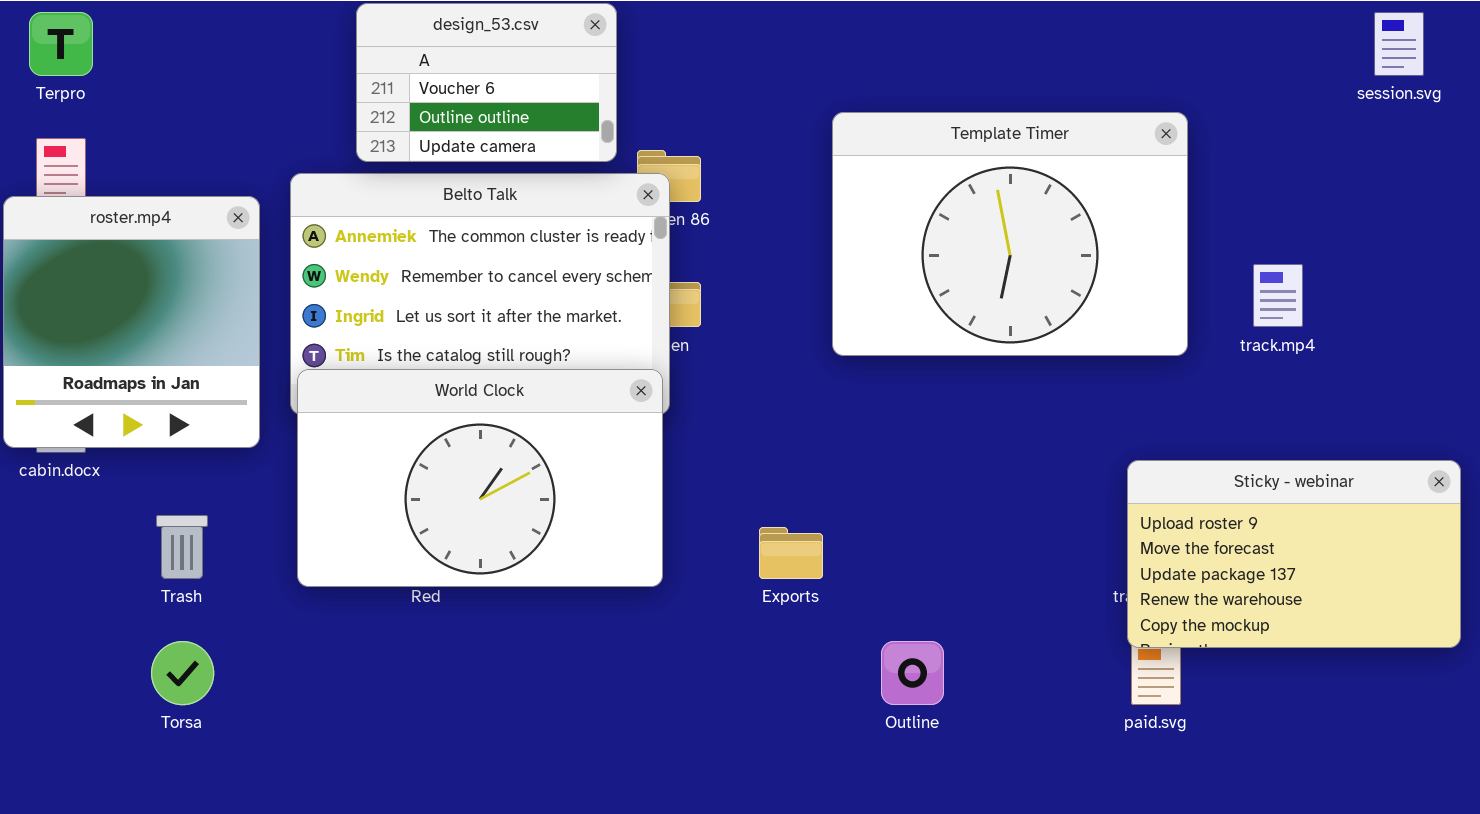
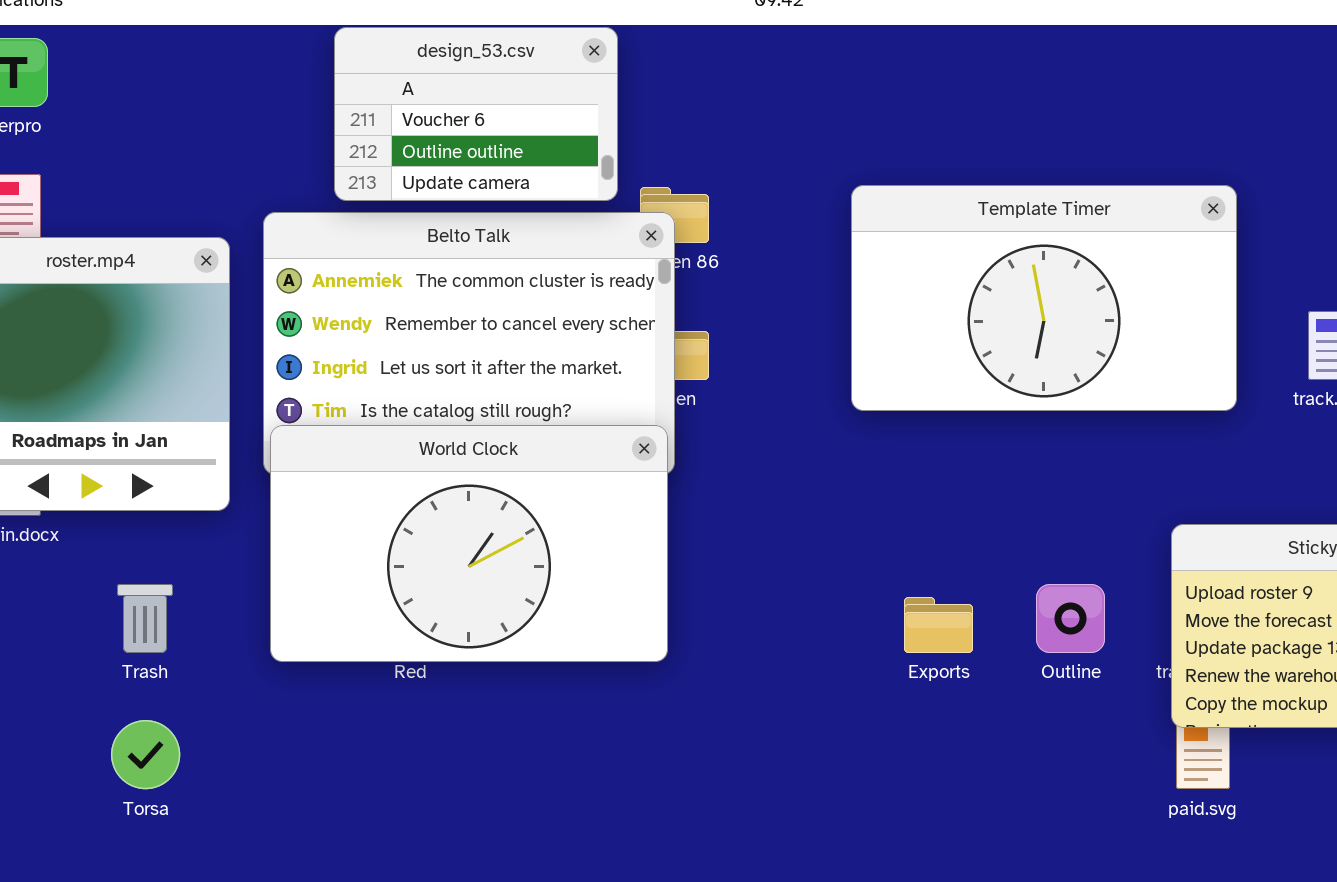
Template Timer: [832,112,1188,356] -> [851,185,1237,411], resized
Exports: [759,527,823,579] -> [904,597,973,653], moved
Outline: [881,641,944,705] -> [1036,584,1105,653], moved

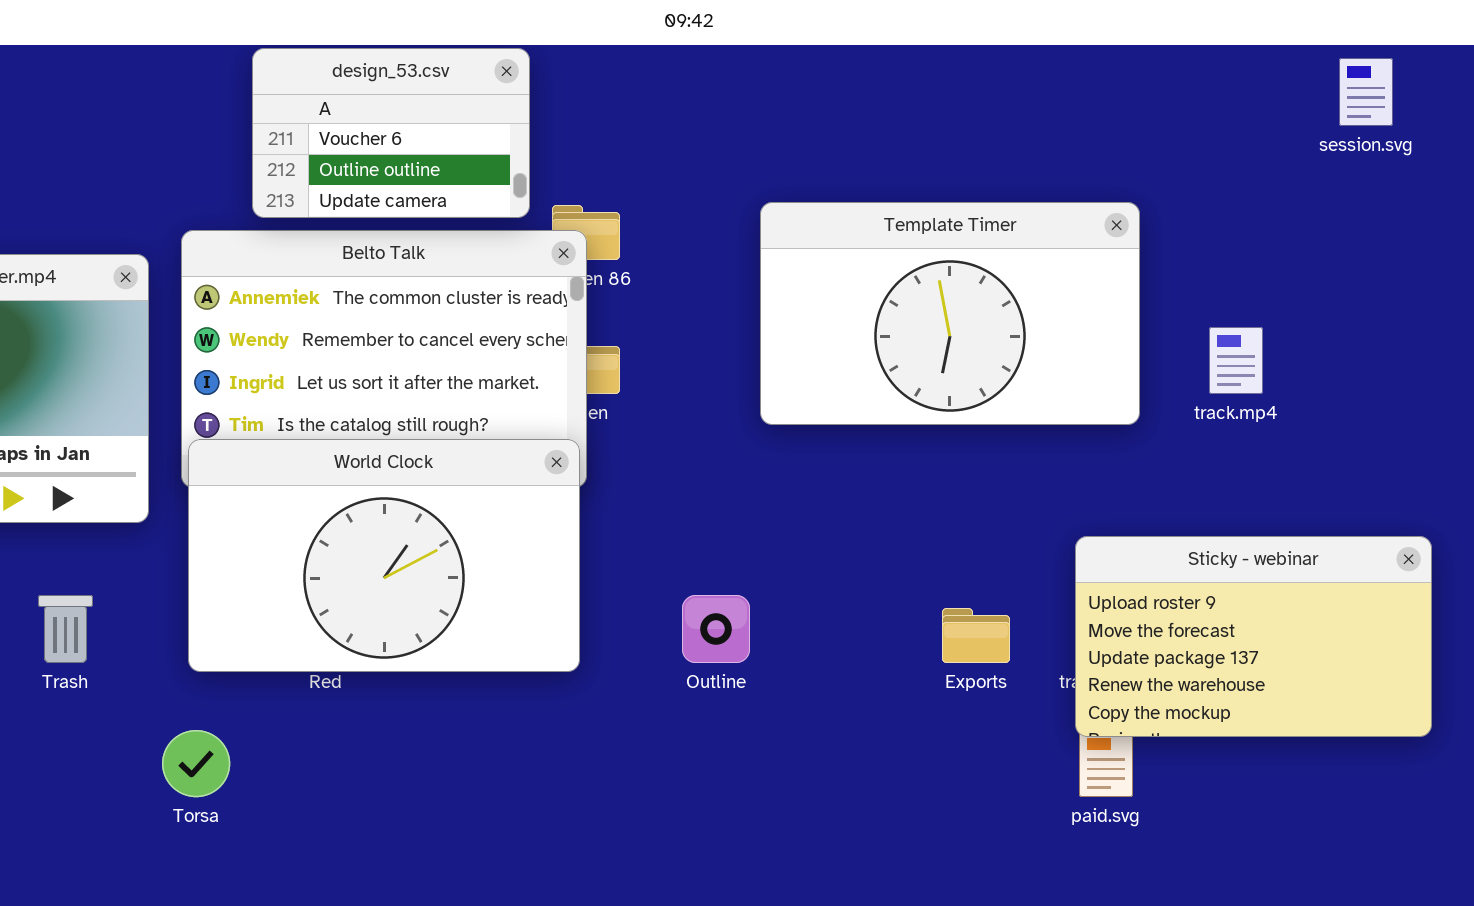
Outline: [1036,584,1105,653] -> [682,595,750,663], moved
Exports: [904,597,973,653] -> [942,608,1010,663], moved
Torsa: [111,720,180,789] -> [162,730,230,797], moved

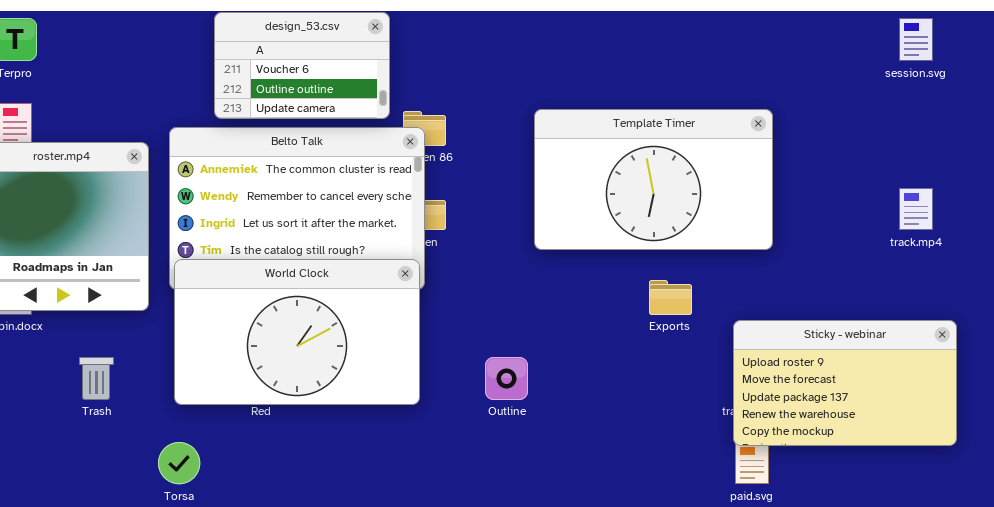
track.mp4: [1209,327,1263,394] -> [899,188,933,230], moved
Exports: [942,608,1010,663] -> [649,280,692,315], moved

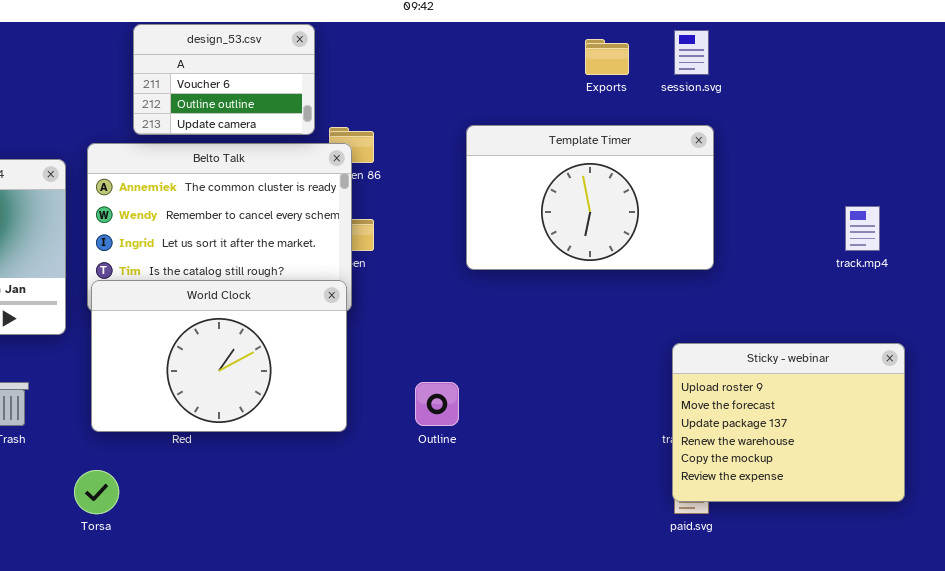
session.svg: [899,18,933,61] -> [674,30,709,75], moved
Exports: [649,280,692,315] -> [585,39,629,75], moved
Sticky - webinar: [733,320,957,446] -> [672,343,905,502], resized

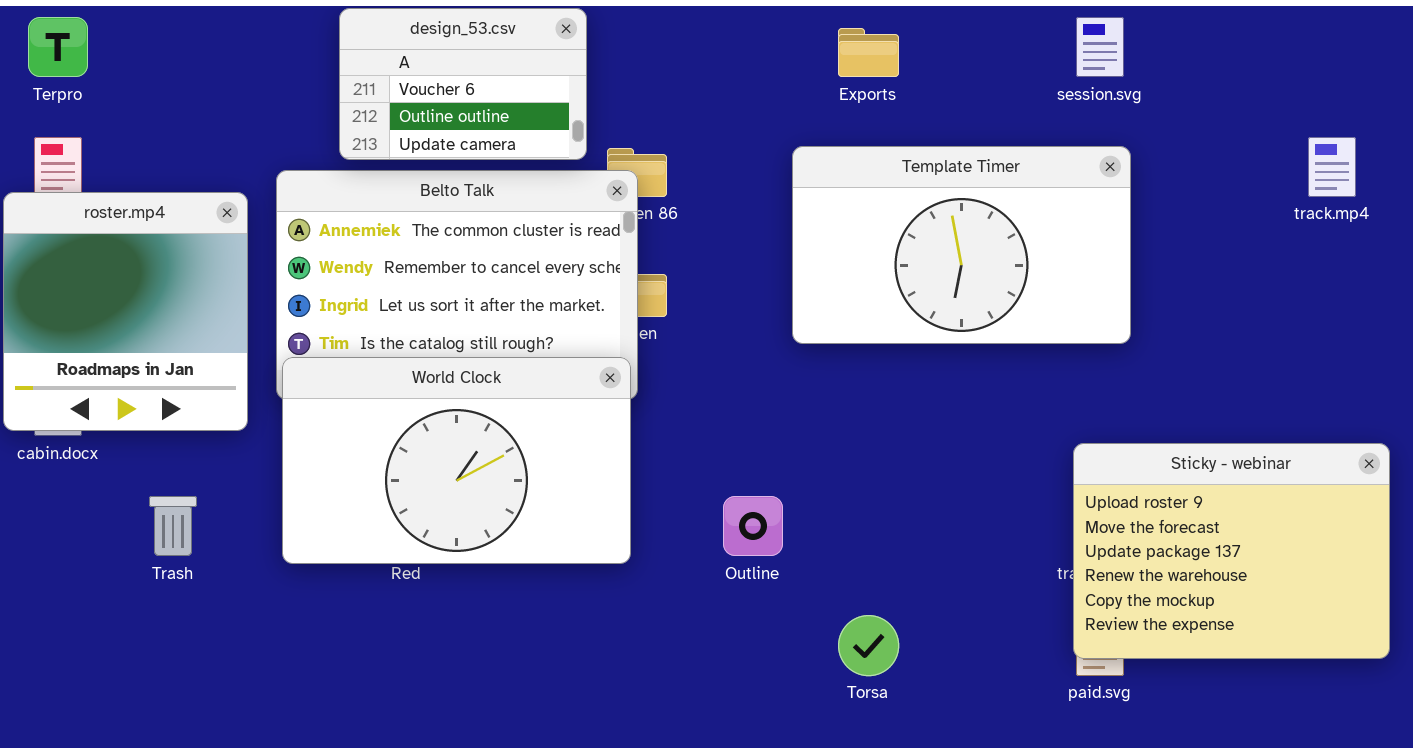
Exports: [585,39,629,75] -> [838,28,899,77], moved
track.mp4: [845,206,880,251] -> [1308,137,1356,197], moved
Torsa: [74,470,119,514] -> [838,615,899,676], moved

